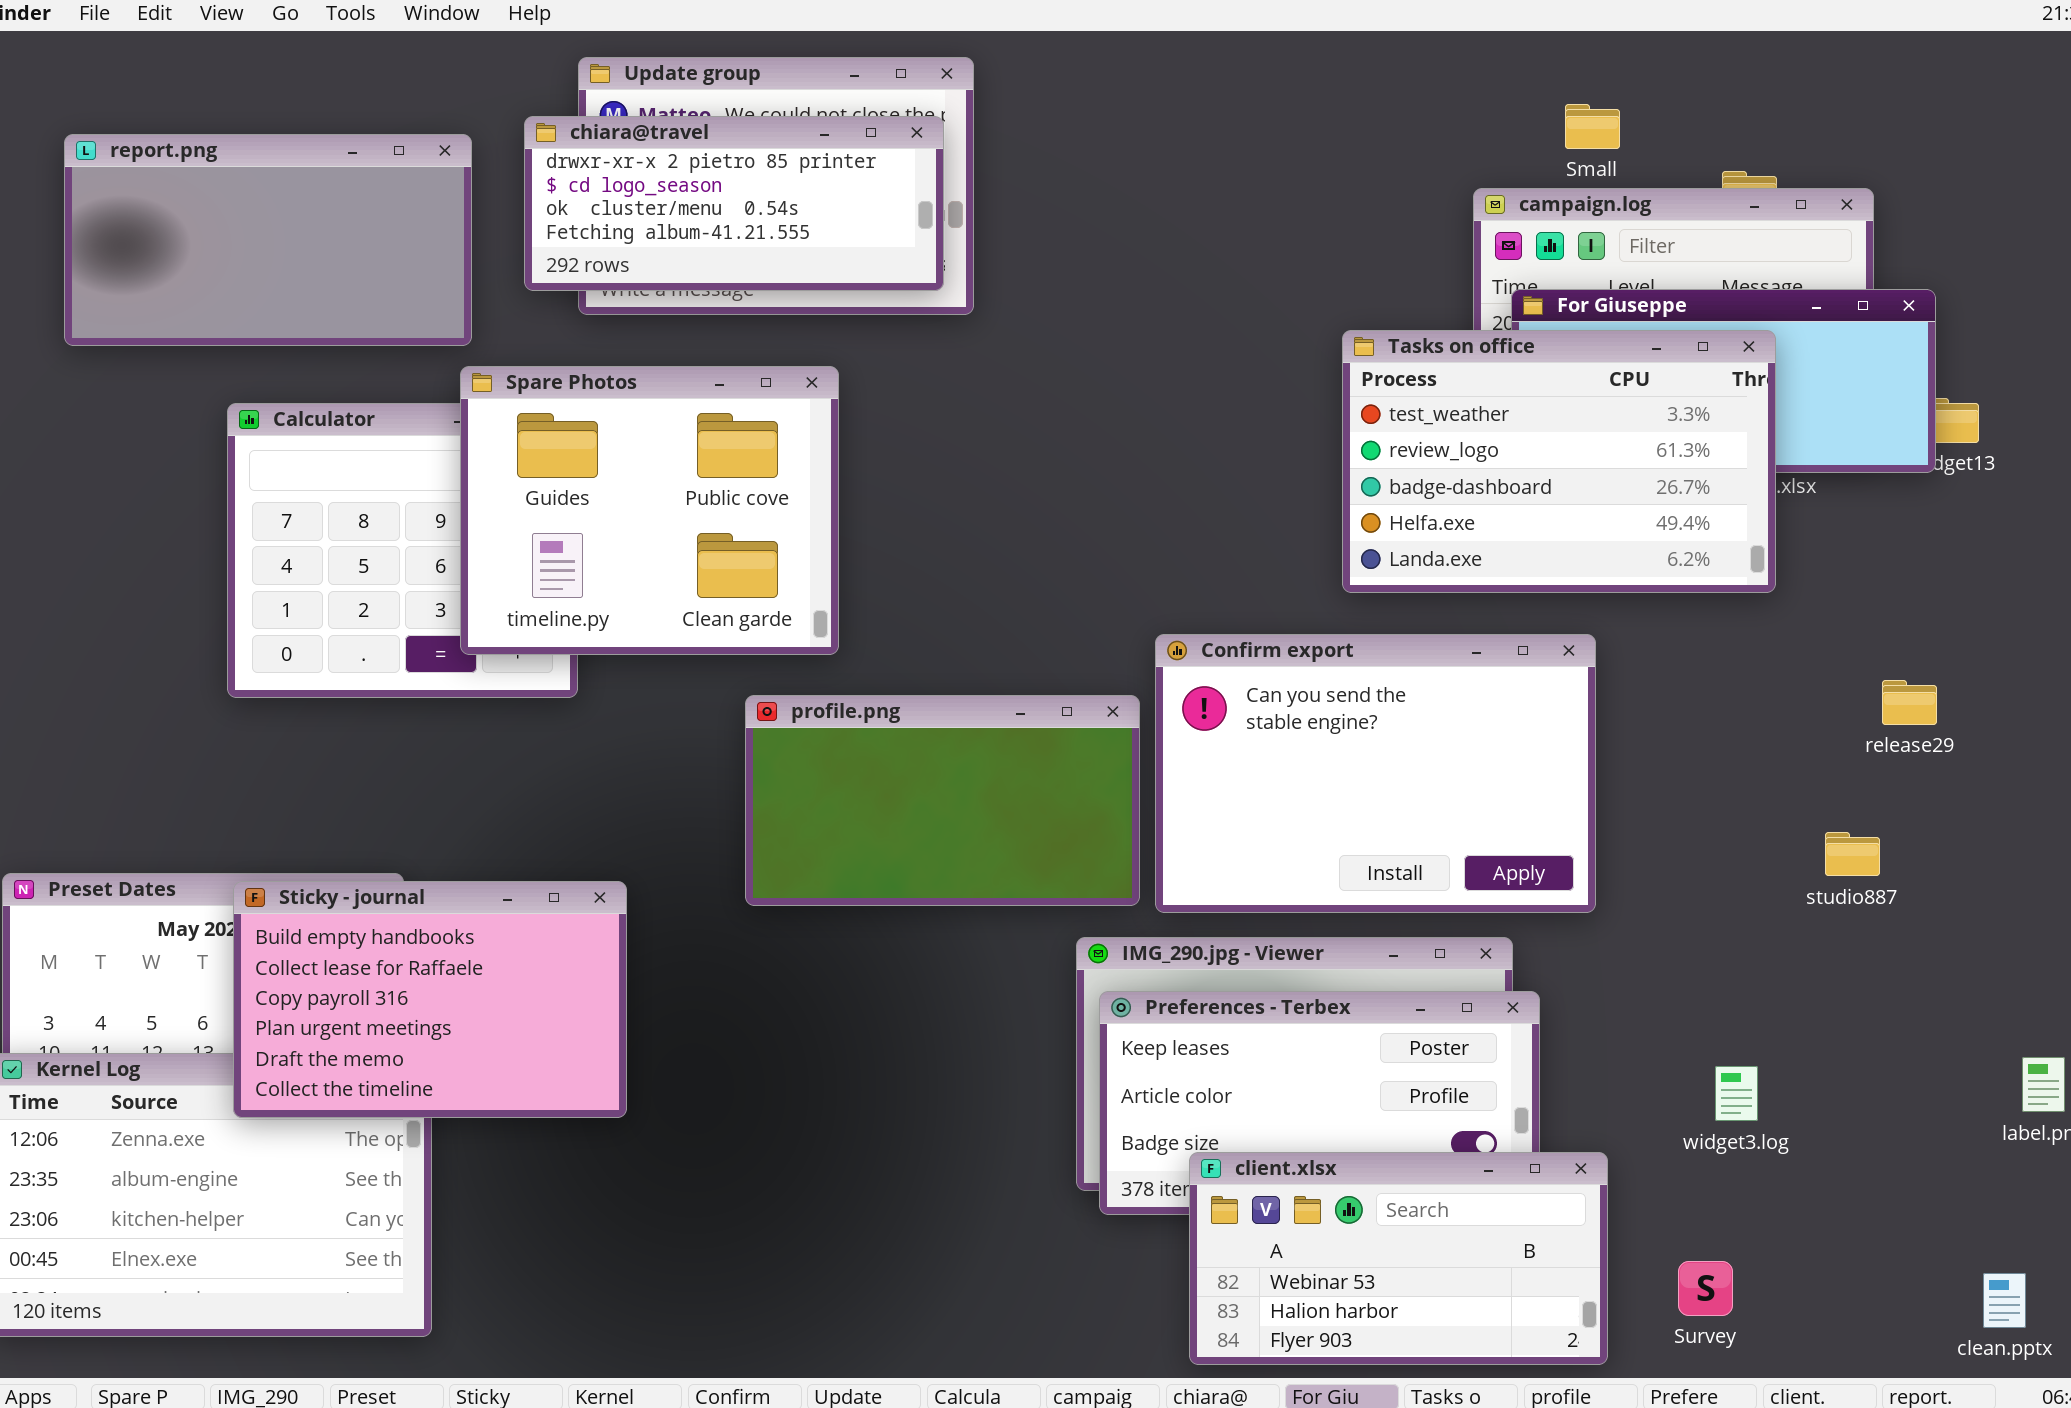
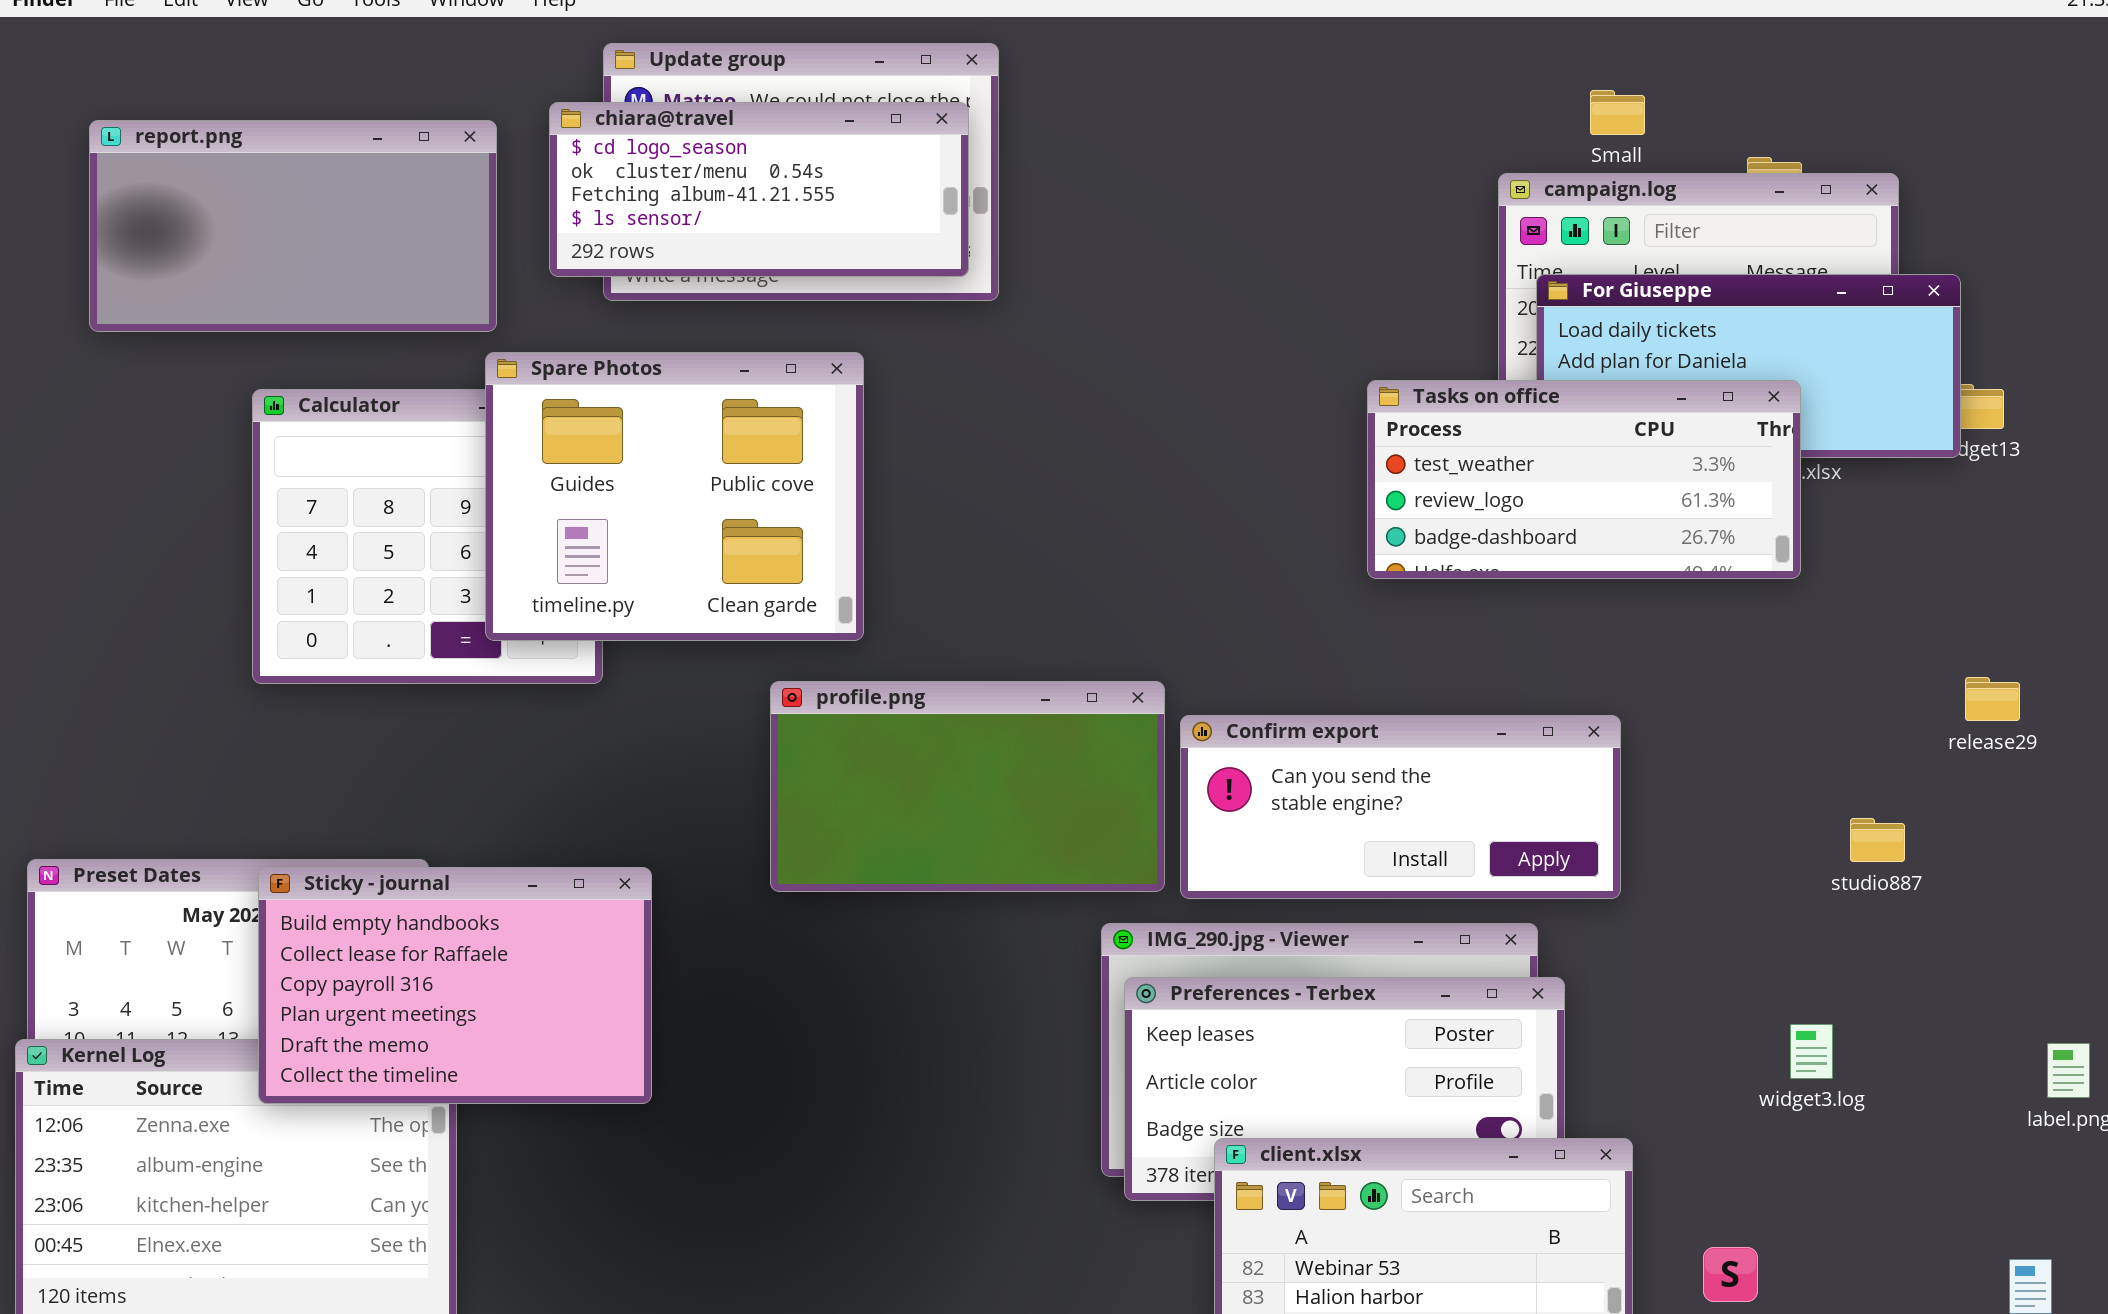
chiara@travel: [524,116,944,291] -> [549,102,969,277], scrolled down 1 row
Tasks on office: [1342,330,1776,593] -> [1367,380,1801,579], resized
Confirm export: [1155,634,1596,913] -> [1180,715,1621,899], resized
release29: [1882,680,1937,725] -> [1965,677,2020,721], moved
widget3.log: [1715,1066,1758,1121] -> [1790,1024,1833,1079], moved

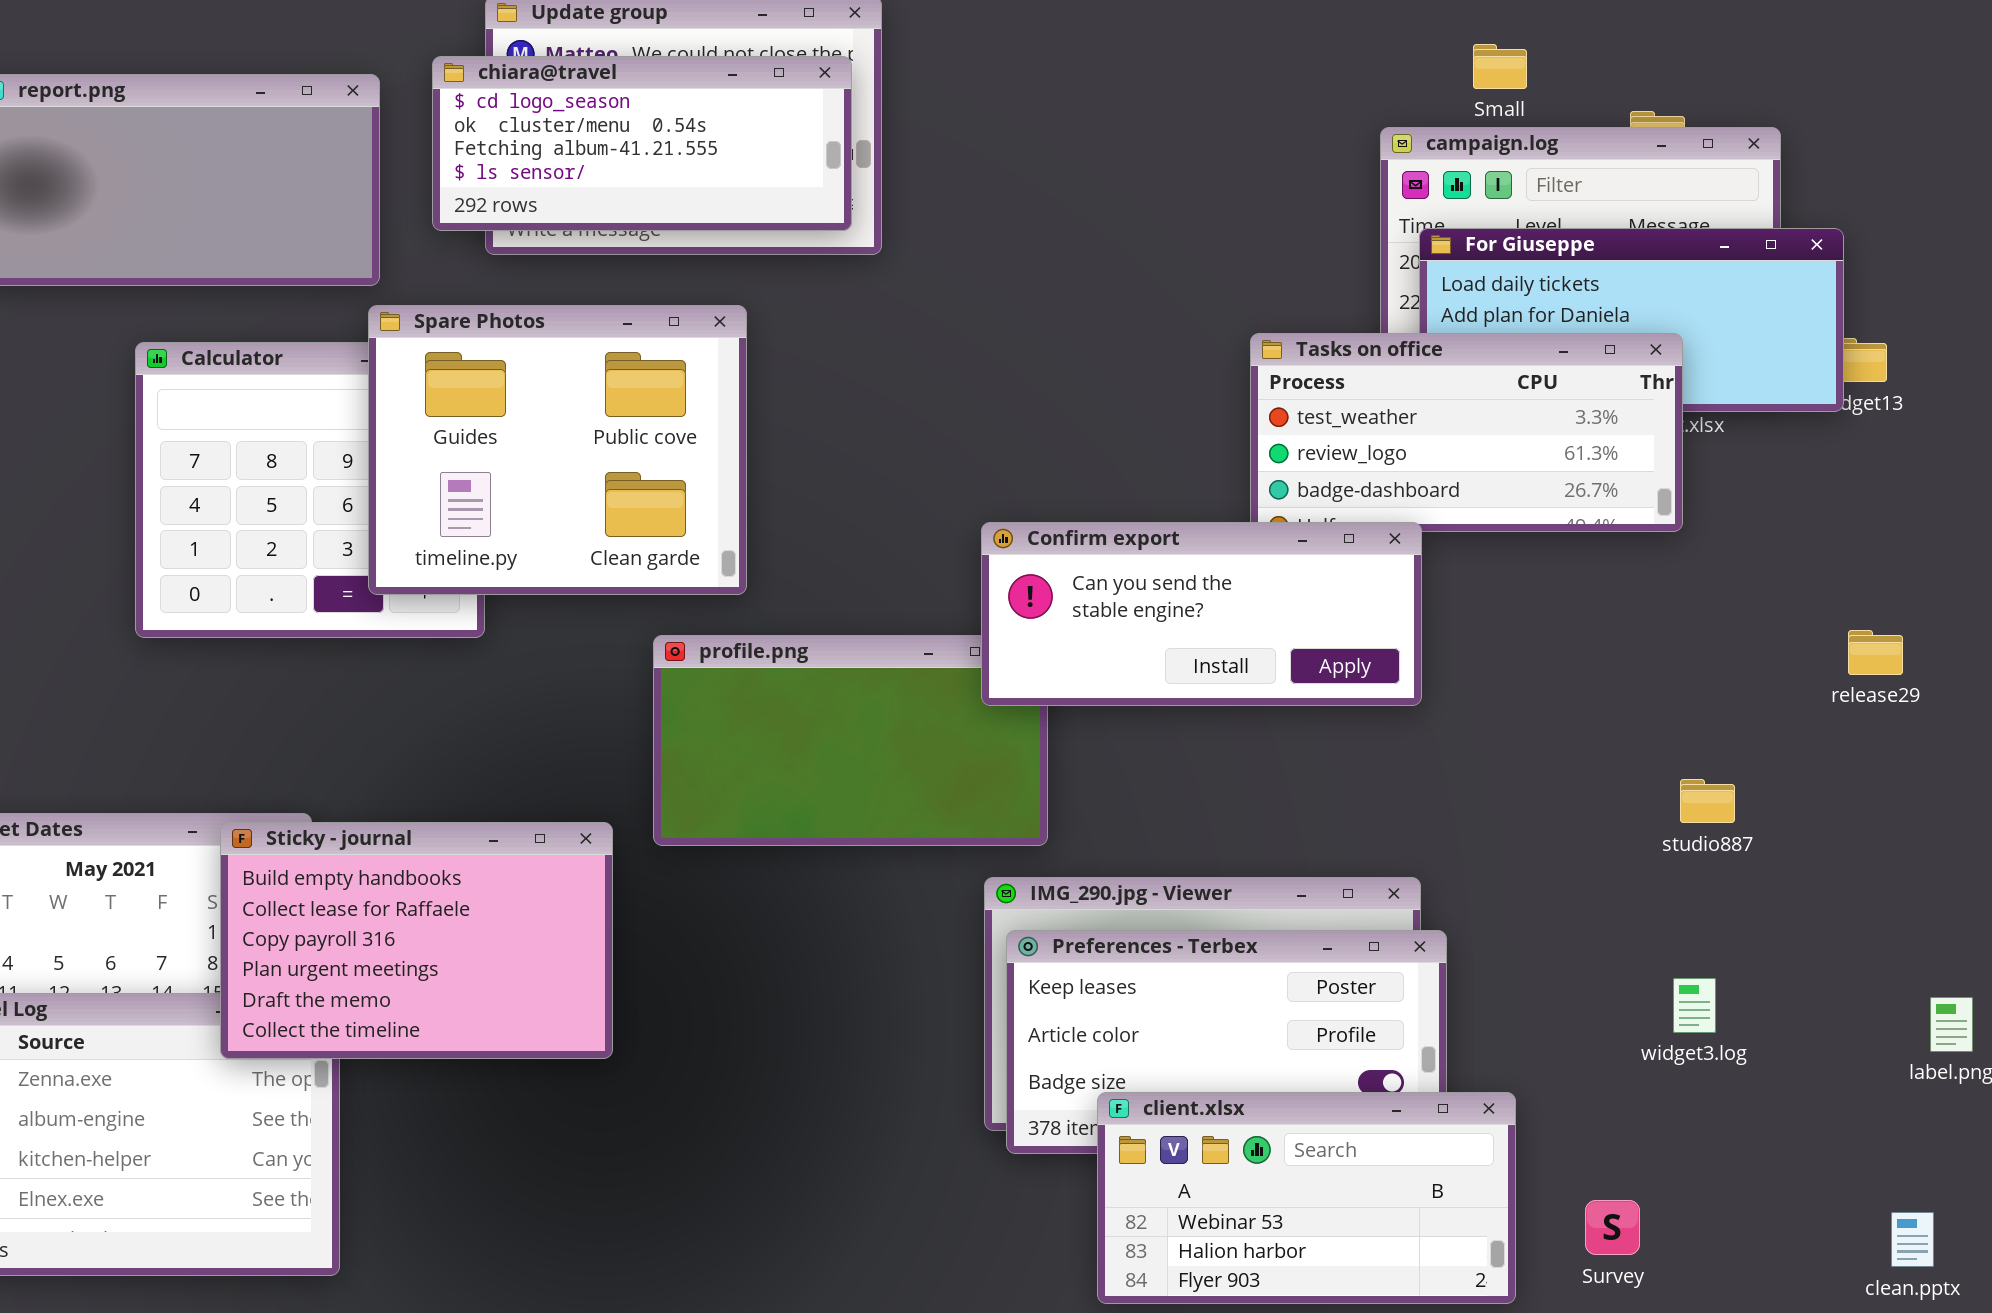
Confirm export: [1180,715,1621,899] -> [981,522,1422,706], moved
studio887: [1850,818,1905,862] -> [1680,779,1735,823], moved
Sticky - journal: [258,867,652,1104] -> [220,822,613,1059], moved

